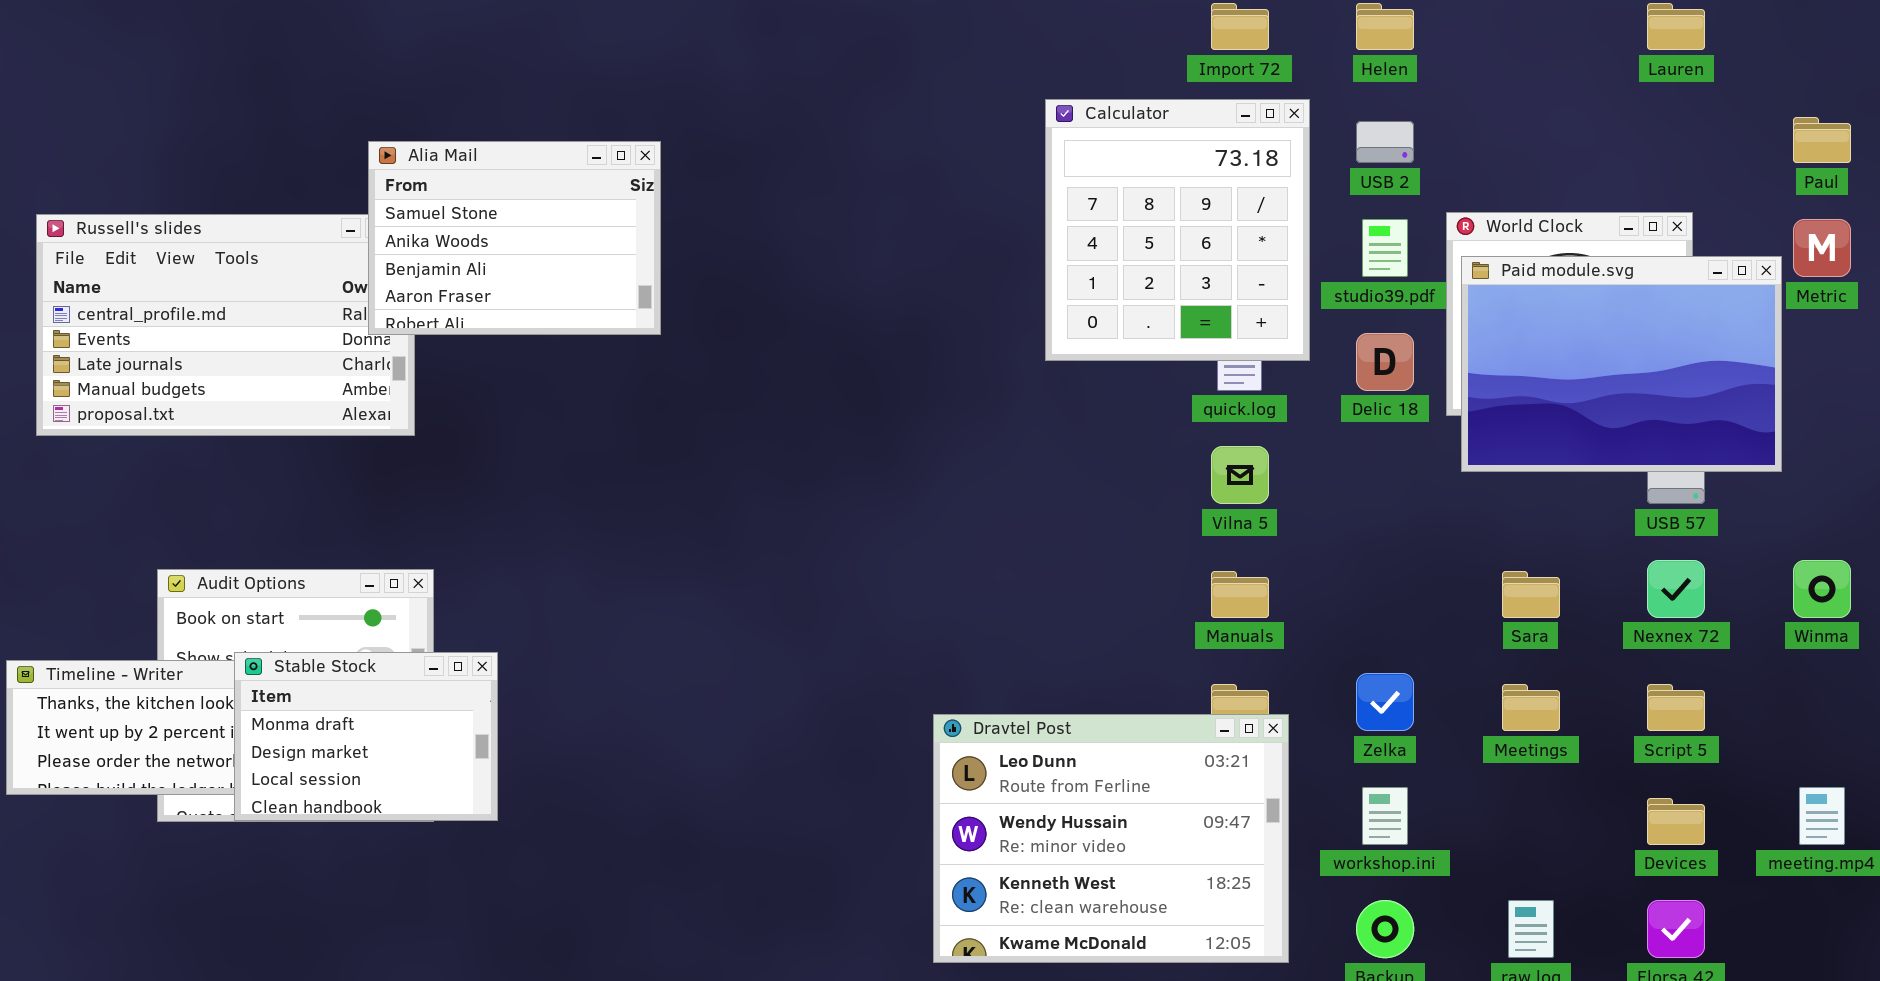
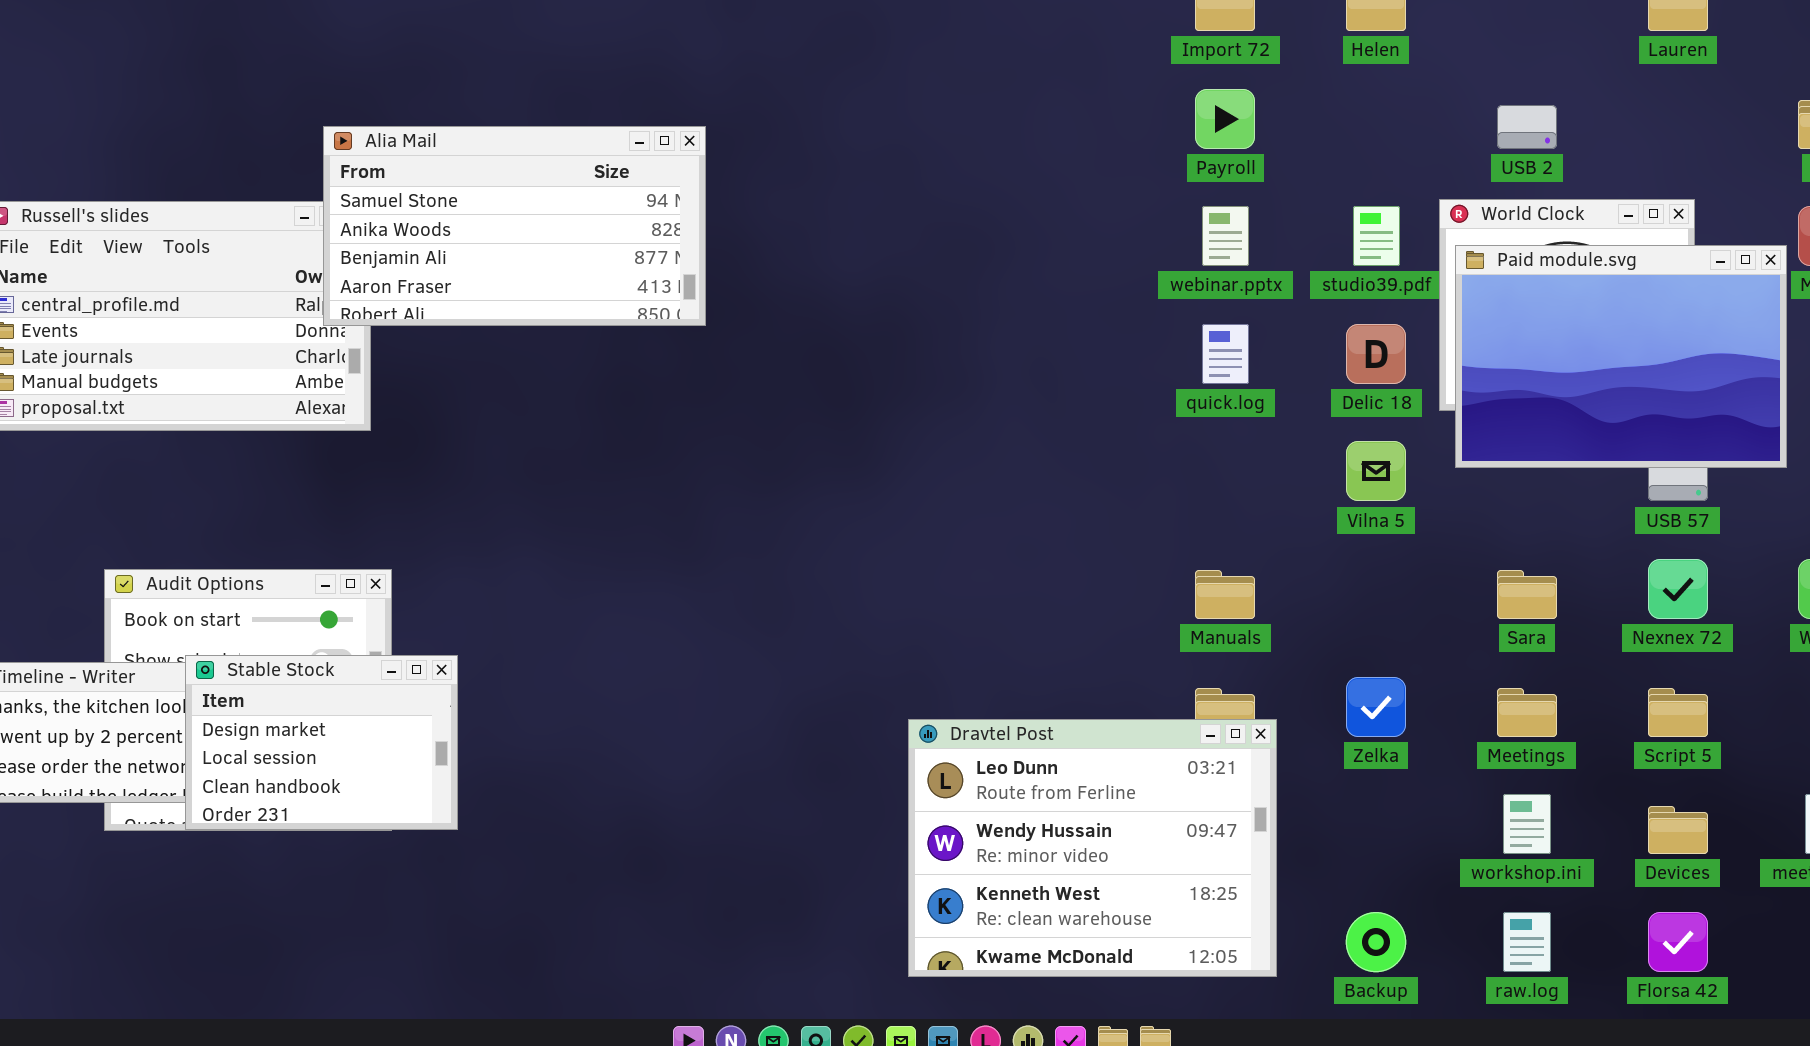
Calculator: [1045,99,1310,361] -> none, closed
USB 2: [1356,121,1414,163] -> [1497,105,1557,149], moved
Alia Mail: [368,141,661,335] -> [323,126,706,326], resized
Vilna 5: [1211,446,1269,504] -> [1346,441,1406,501], moved
Stable Stock: [234,652,498,821] -> [185,655,458,830], scrolled down 1 row
workshop.ini: [1362,787,1408,845] -> [1503,794,1551,854], moved

